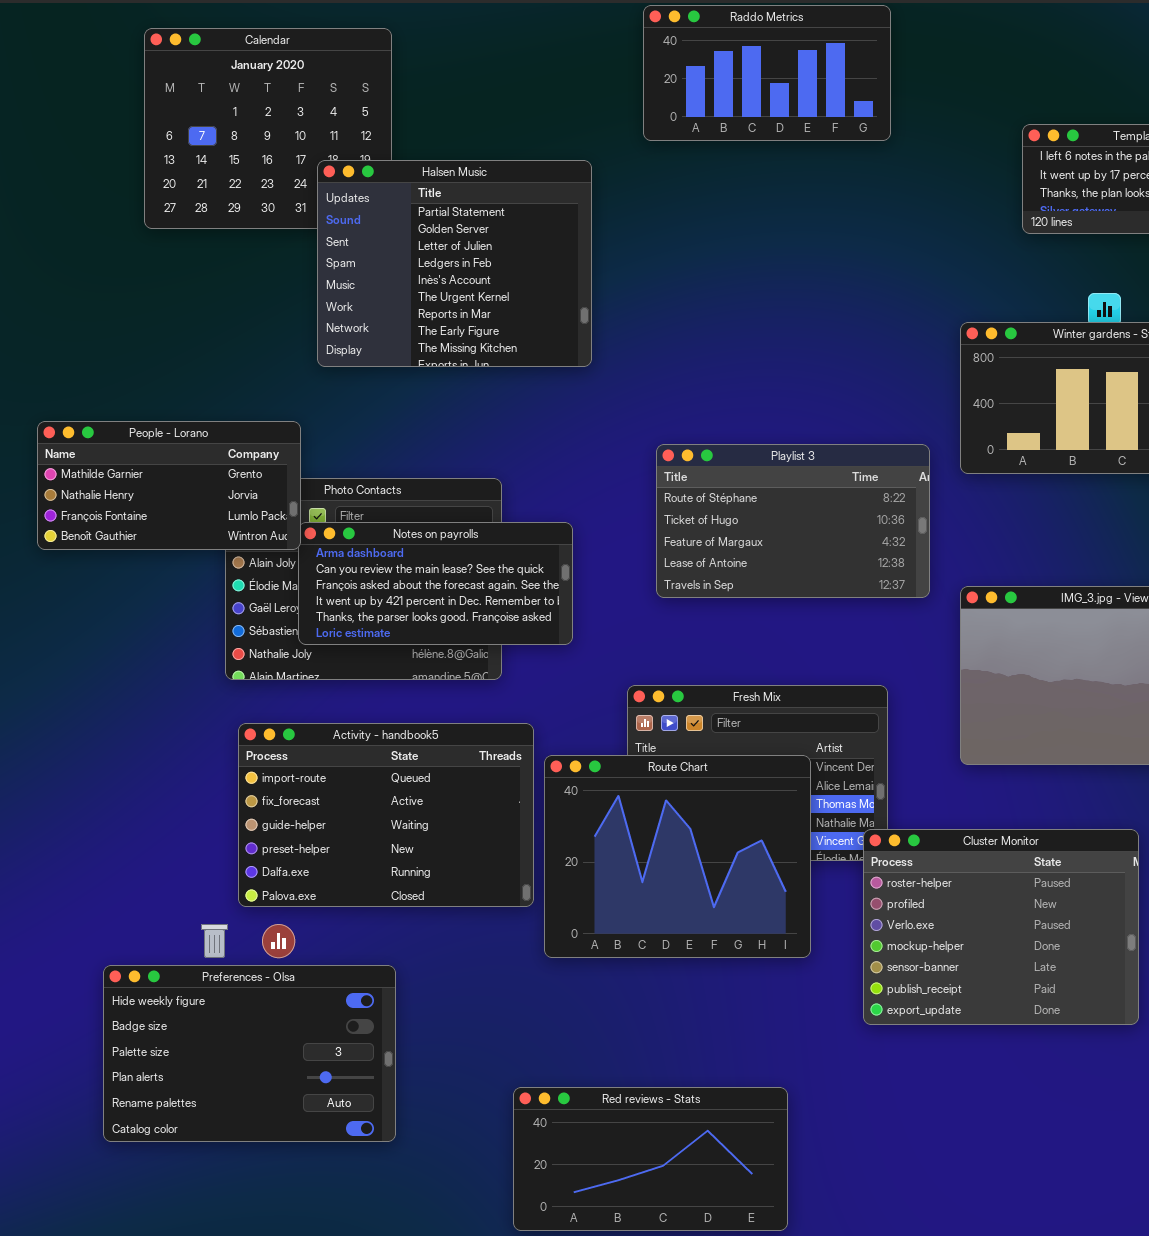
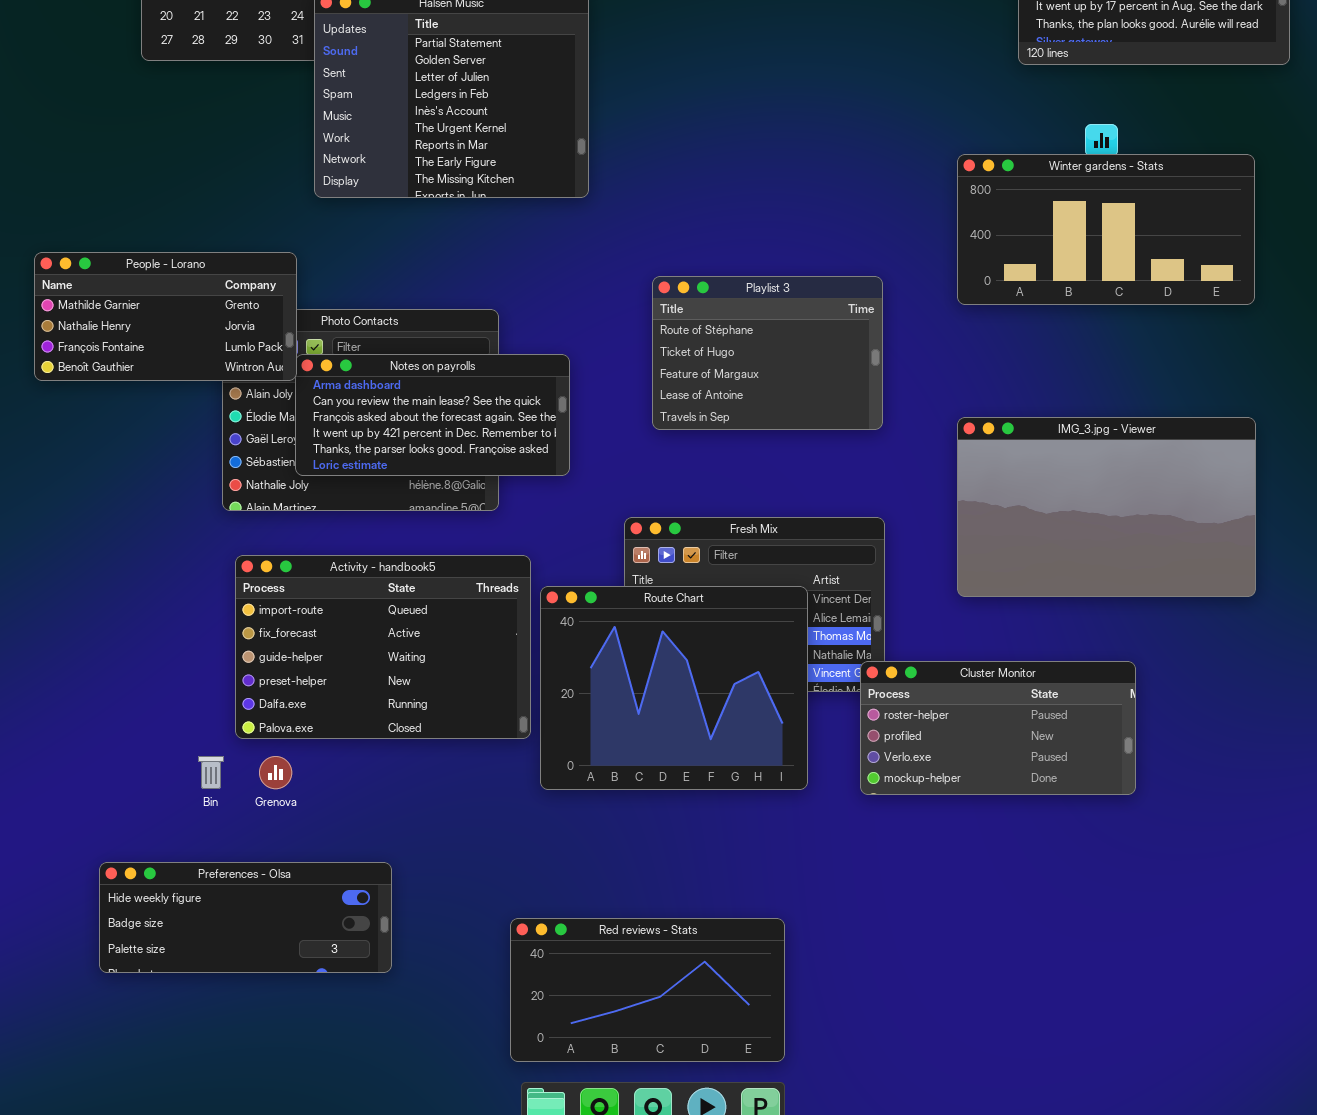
Playlist 3: [656,444,930,598] -> [652,276,883,430], resized
Cluster Monitor: [863,829,1139,1025] -> [860,661,1136,795], resized
Preferences - Olsa: [103,965,396,1142] -> [99,862,392,973], resized

